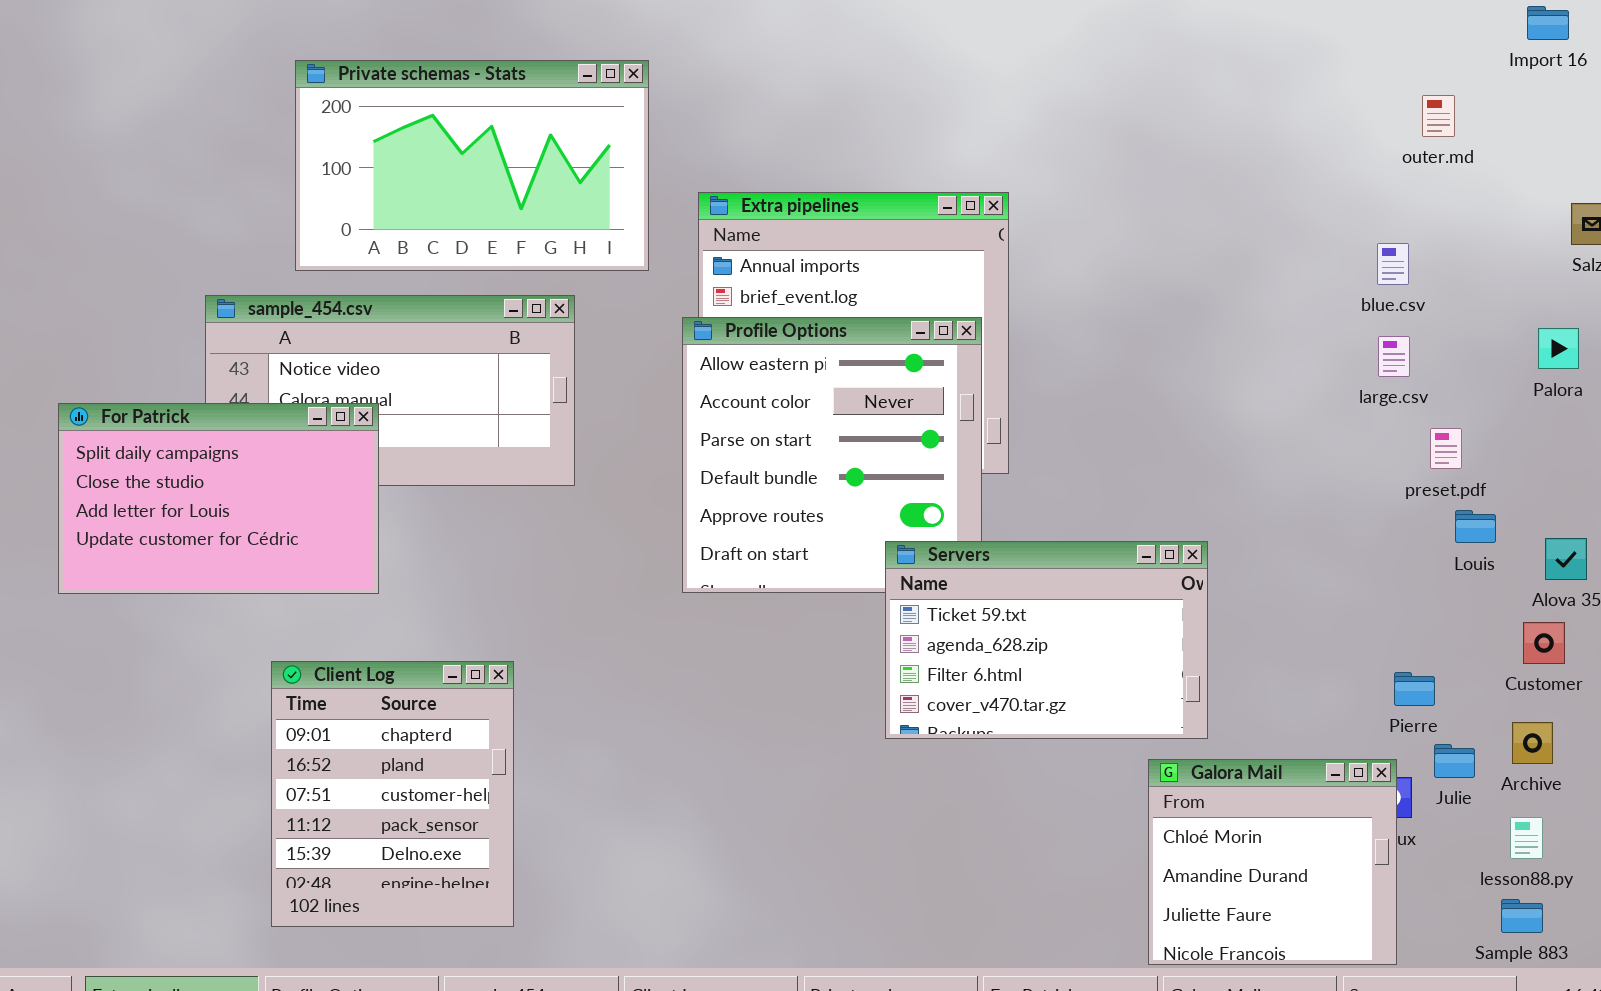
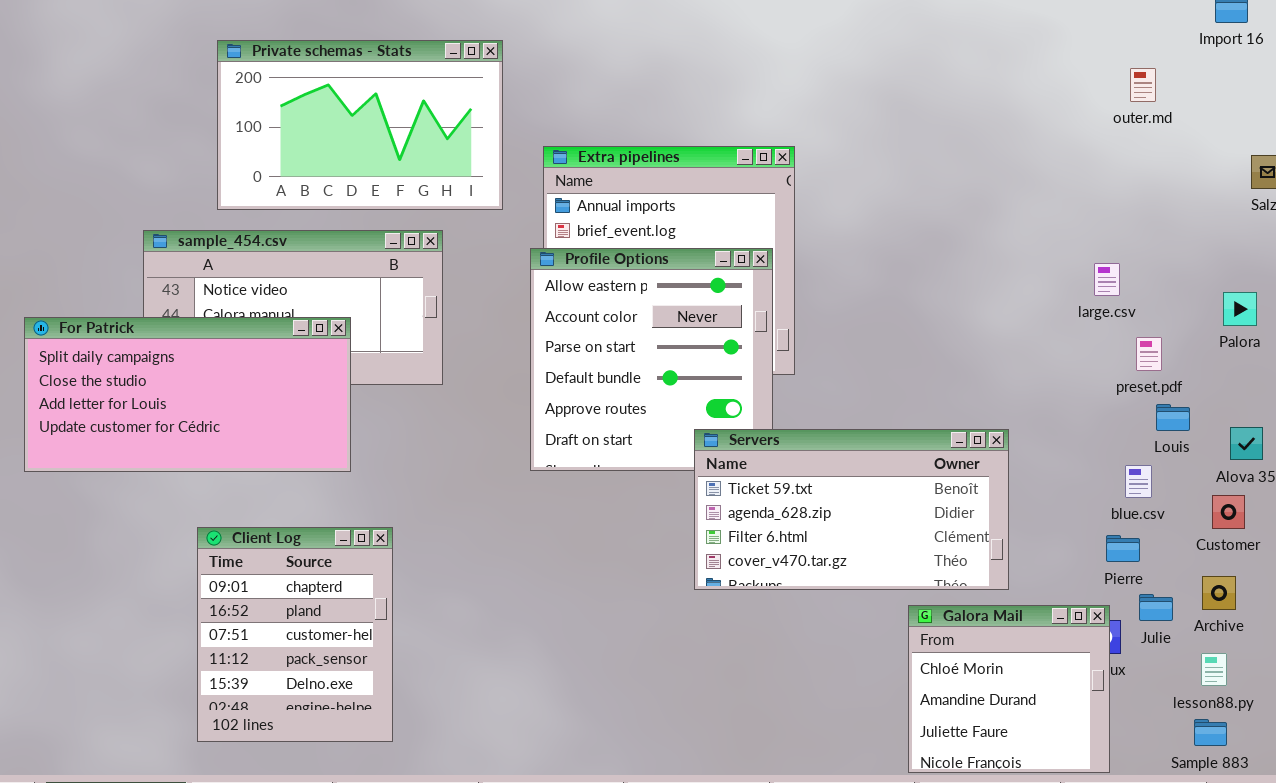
blue.csv: [1377,243,1409,285] -> [1125,465,1152,498], moved
Palora: [1538,328,1579,369] -> [1223,292,1257,326], moved
For Patrick: [58,403,379,594] -> [24,317,351,472], resized
Servers: [885,541,1208,739] -> [694,429,1009,590], resized

